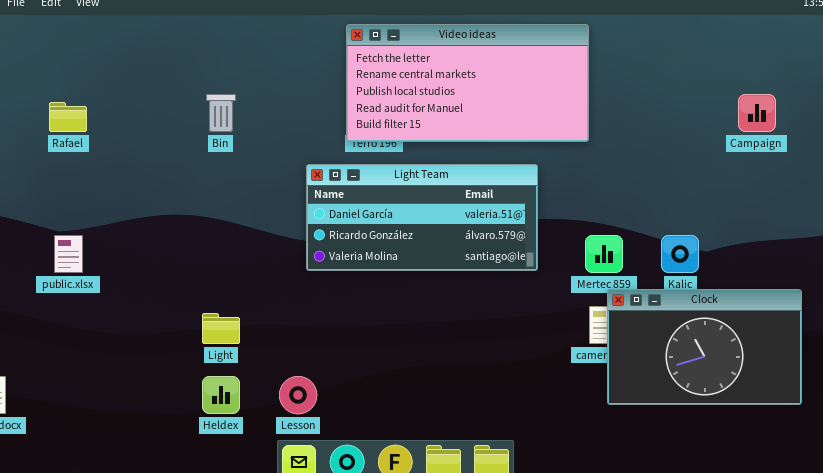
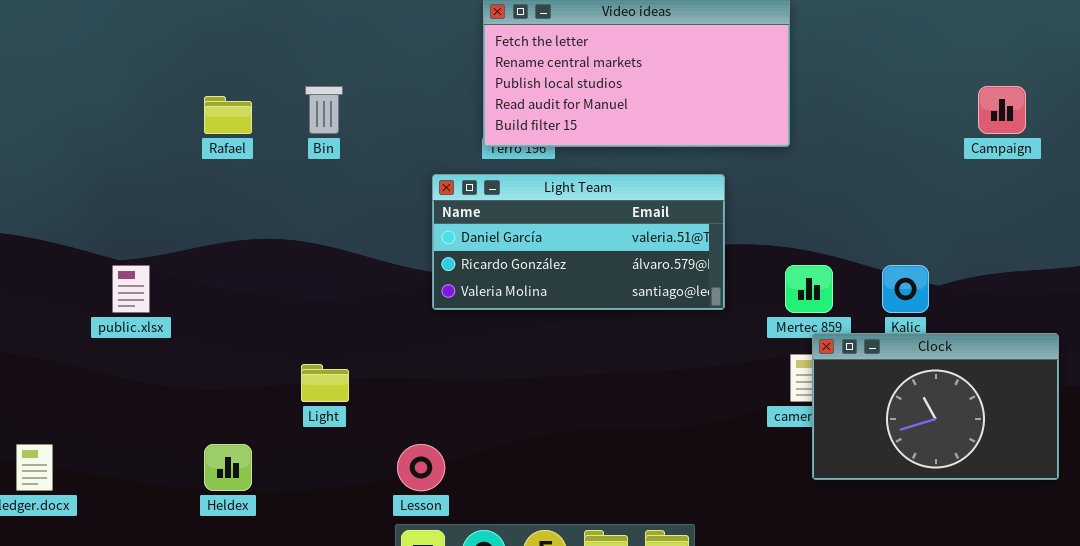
Rafael: [49,102,87,132] -> [204,96,252,134], moved
Heldex: [202,376,240,414] -> [204,444,252,491], moved

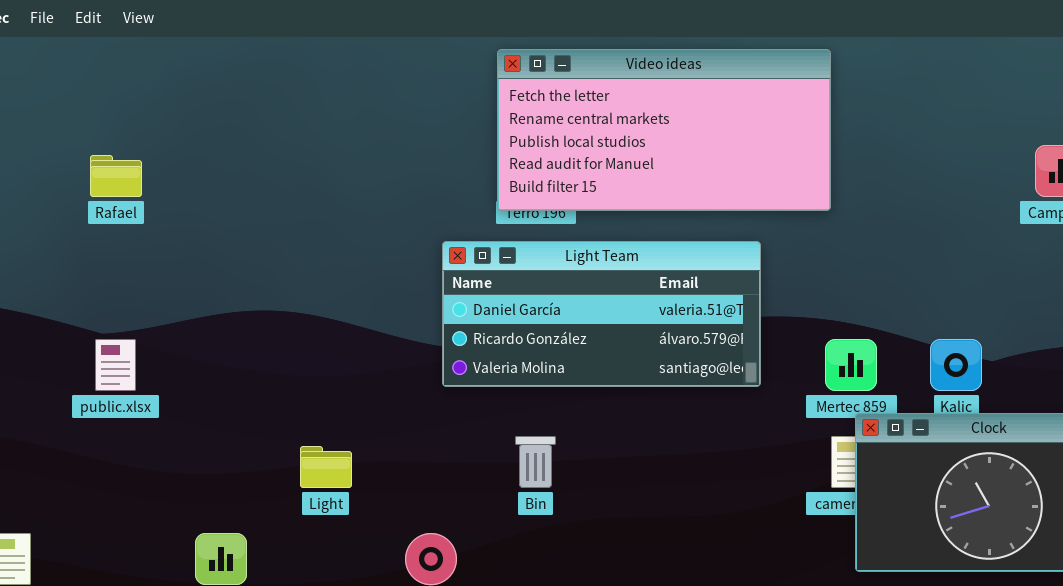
Bin: [305,86,343,134] -> [515,436,556,488], moved
Rafael: [204,96,252,134] -> [90,155,142,197], moved

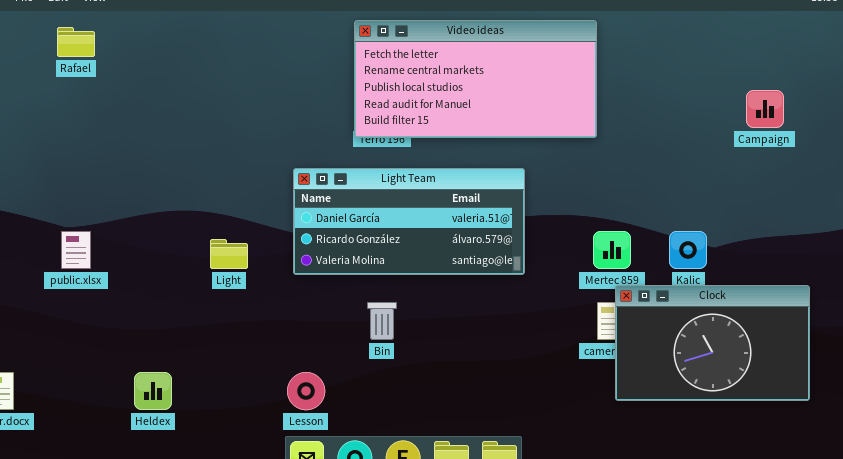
Rafael: [90,155,142,197] -> [57,27,95,57], moved
Light Team: [442,241,761,387] -> [293,168,525,275], moved
Light: [300,446,352,488] -> [210,239,248,269], moved

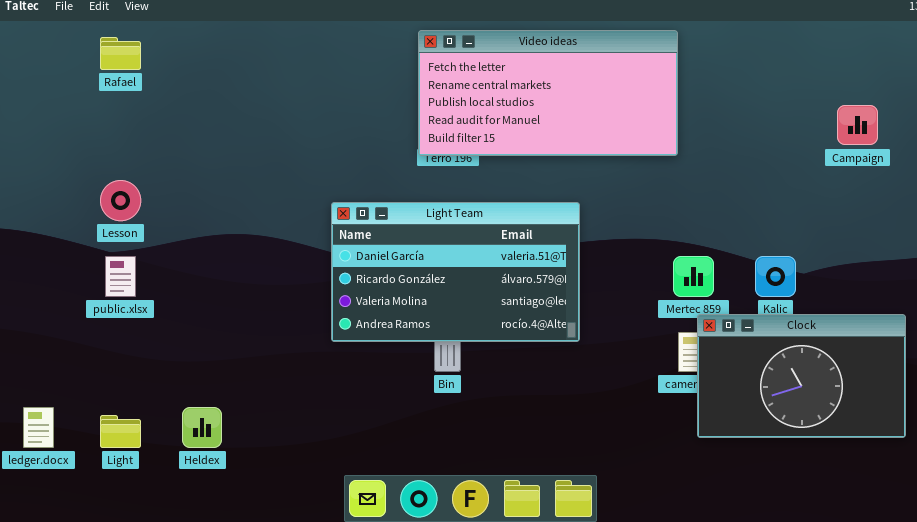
Light Team: [293,168,525,275] -> [331,202,580,342], moved, resized
Light: [210,239,248,269] -> [100,415,141,448], moved
Lesson: [287,372,325,410] -> [100,180,141,221], moved

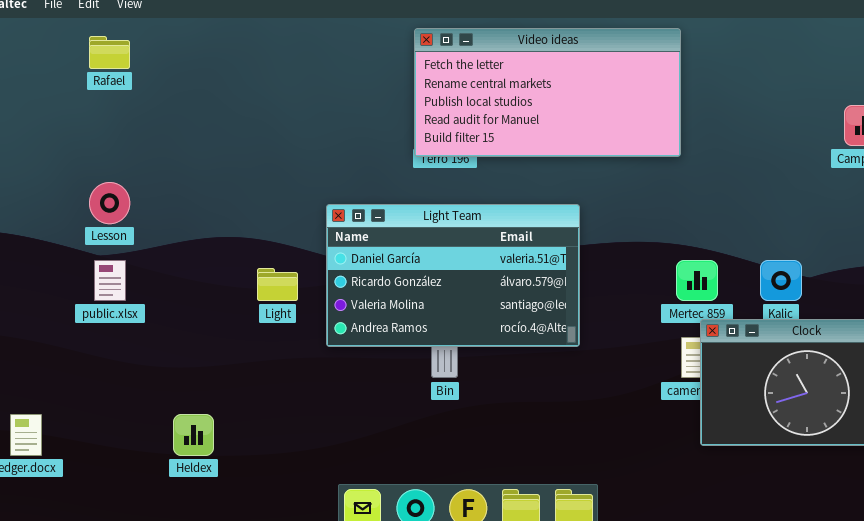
Light: [100,415,141,448] -> [257,268,298,301], moved

